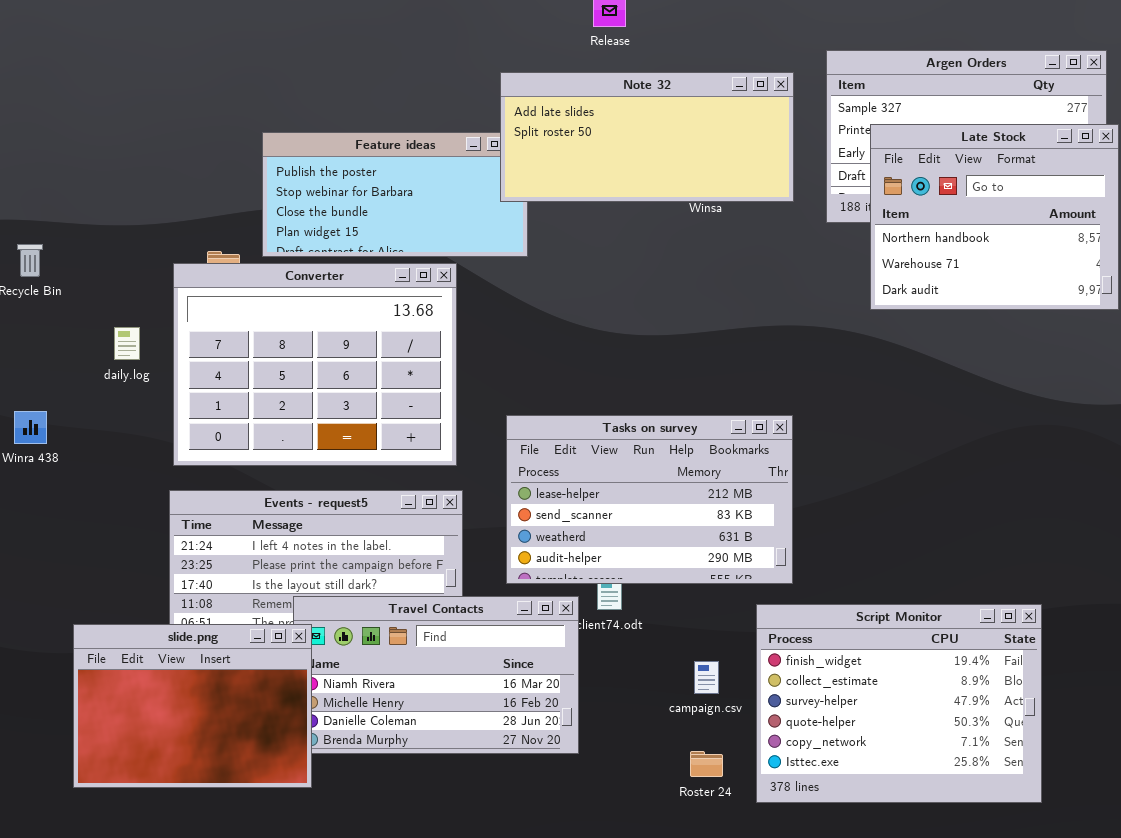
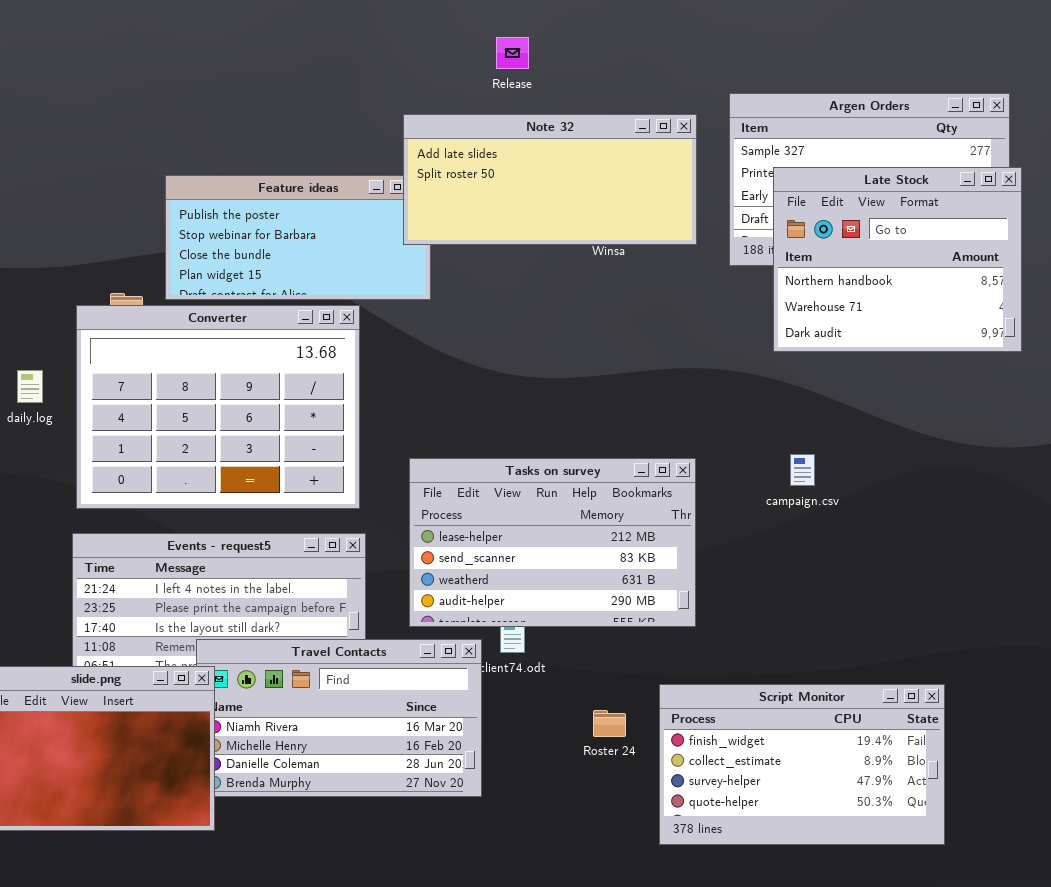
Script Monitor: [756,604,1042,803] -> [659,684,945,845], resized
campaign.csv: [694,661,719,694] -> [790,454,815,486], moved
Roster 24: [690,751,723,777] -> [593,710,626,737], moved

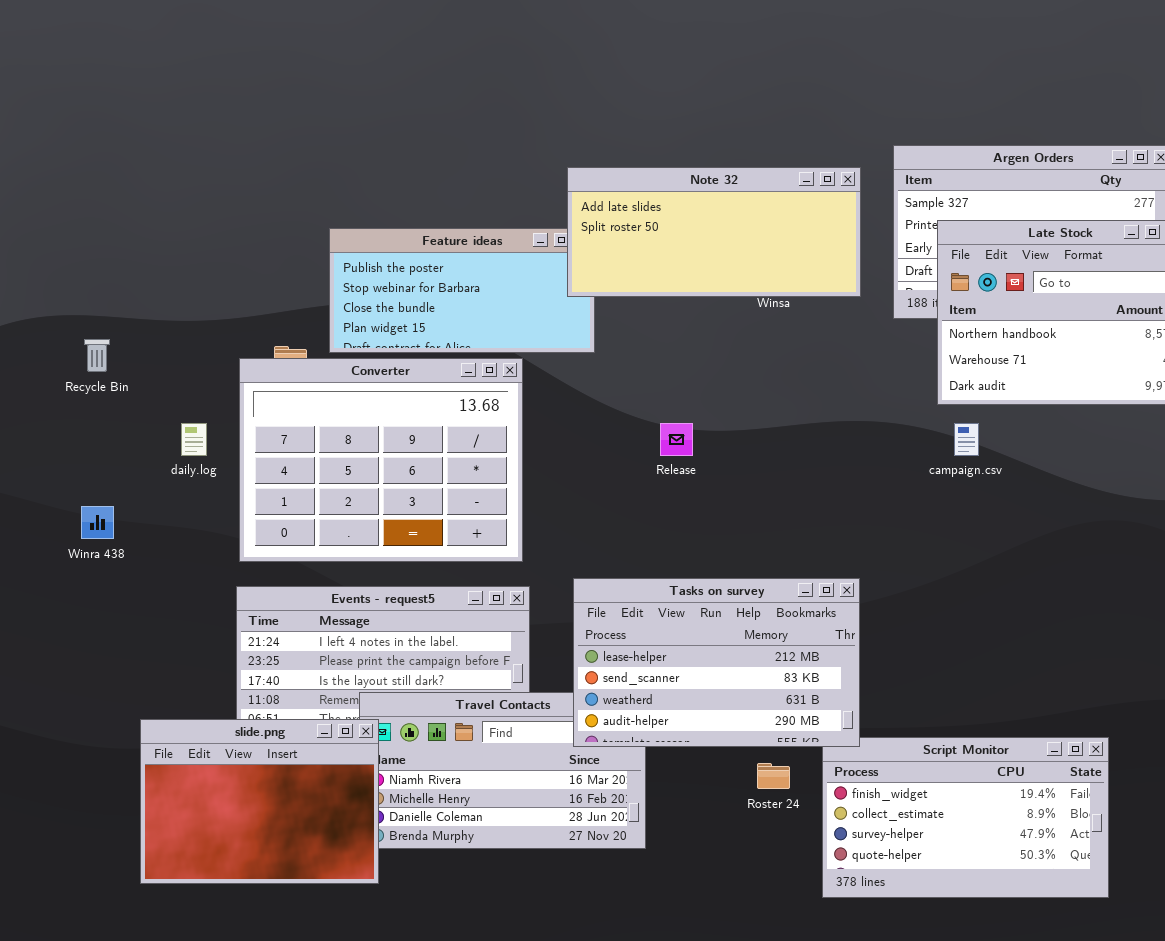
Release: [496,37,529,69] -> [660,423,693,456], moved
campaign.csv: [790,454,815,486] -> [954,423,979,456], moved
Tasks on survey: [409,458,696,627] -> [573,578,860,747], moved

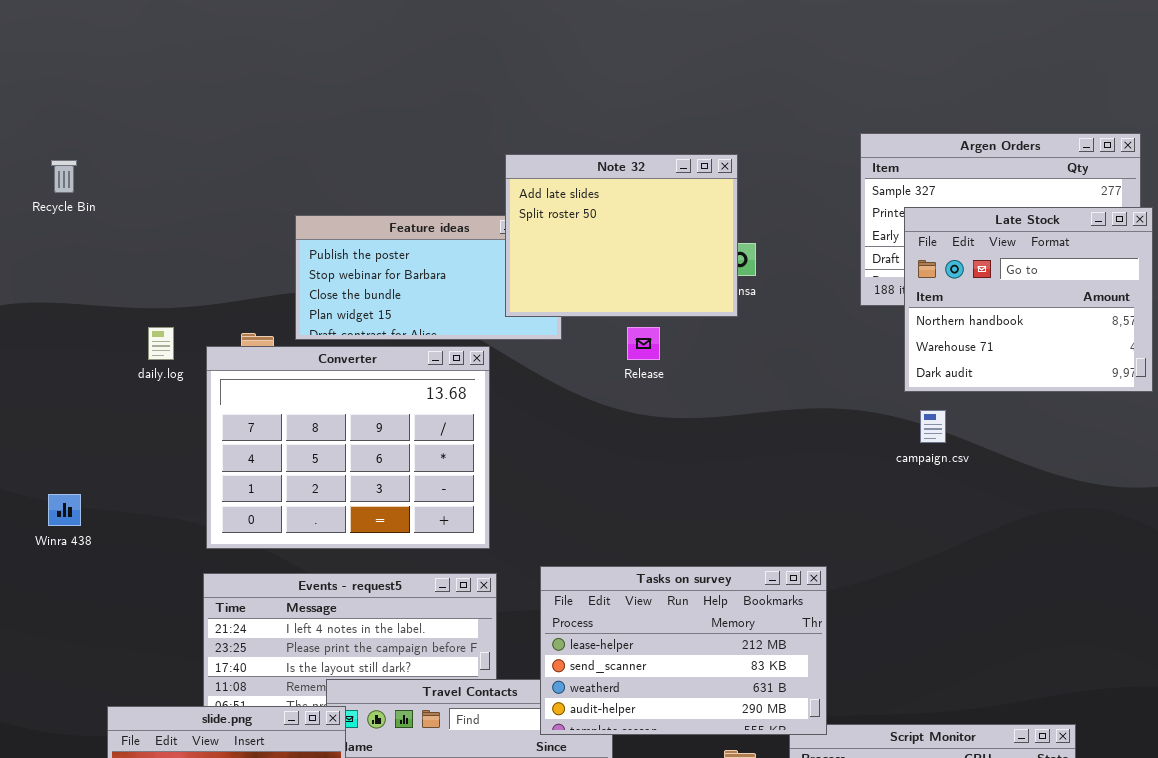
Note 32: [567,167,861,297] -> [505,154,738,317], moved, resized
Recycle Bin: [84,339,110,372] -> [51,160,77,193], moved
daily.log: [181,423,207,456] -> [148,327,174,360], moved
Release: [660,423,693,456] -> [627,327,660,360], moved

